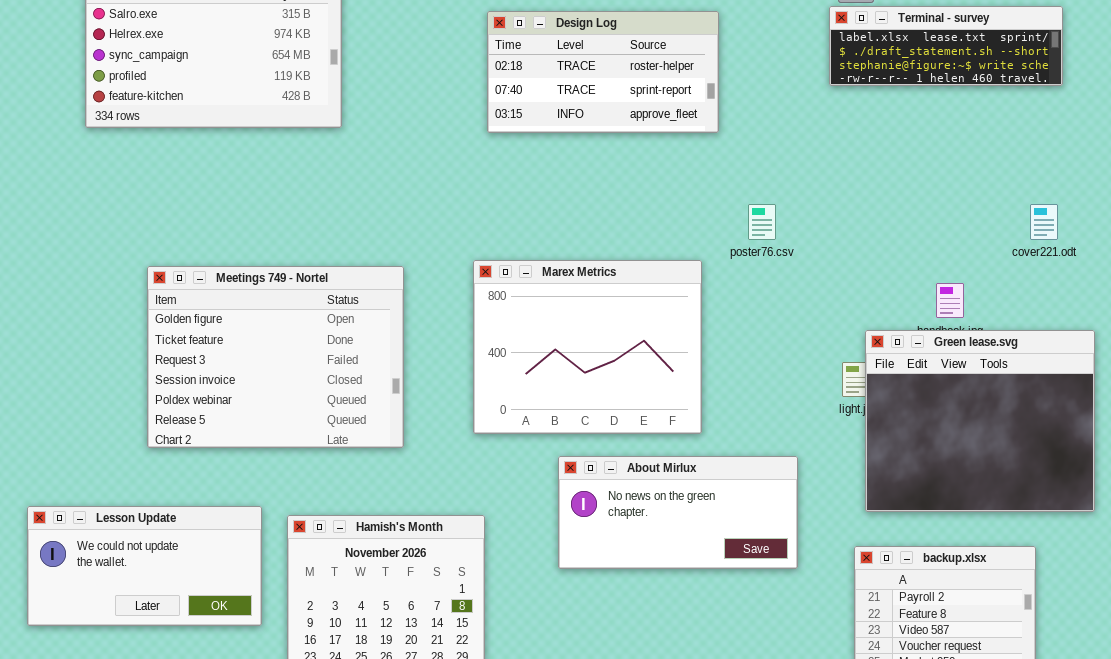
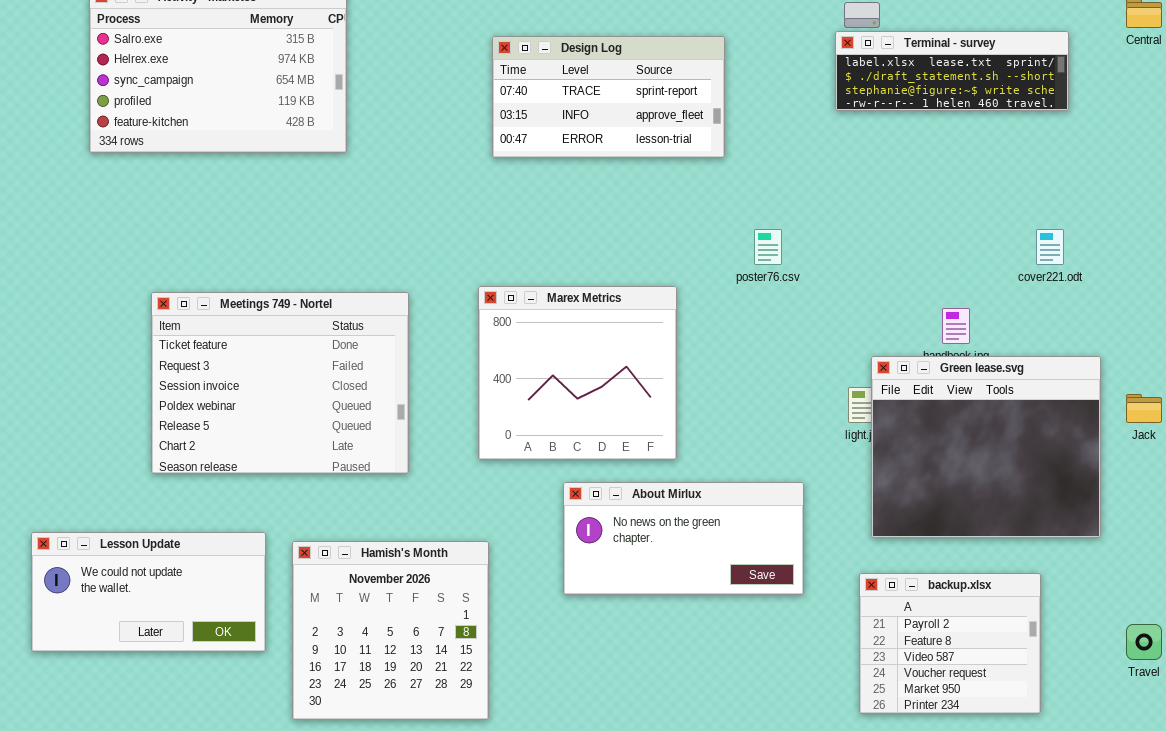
Design Log: [487,11,719,133] -> [492,36,725,158], scrolled down 1 row
Marex Metrics: [473,260,702,434] -> [478,286,677,460], resized
Meetings 749 - Nortel: [147,266,404,448] -> [151,292,409,474], scrolled down 1 row

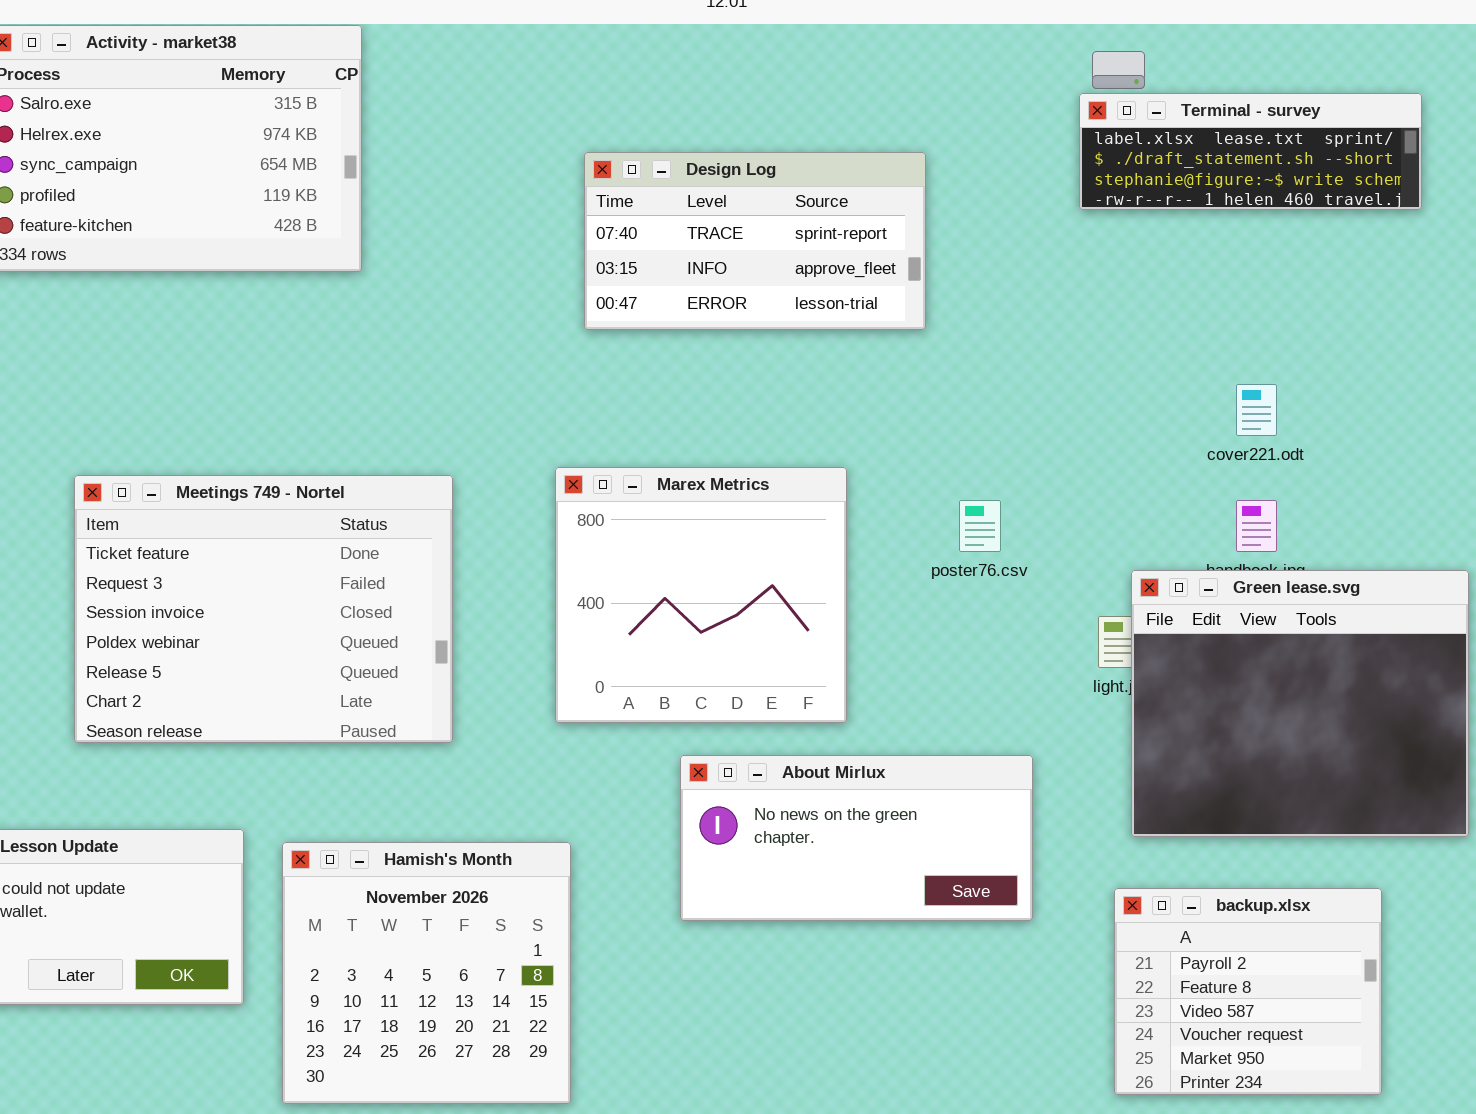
Design Log: [492,36,725,158] -> [584,152,926,330], moved
poster76.csv: [754,229,782,265] -> [959,500,1001,552], moved
cover221.odt: [1036,229,1064,265] -> [1236,384,1277,436], moved

